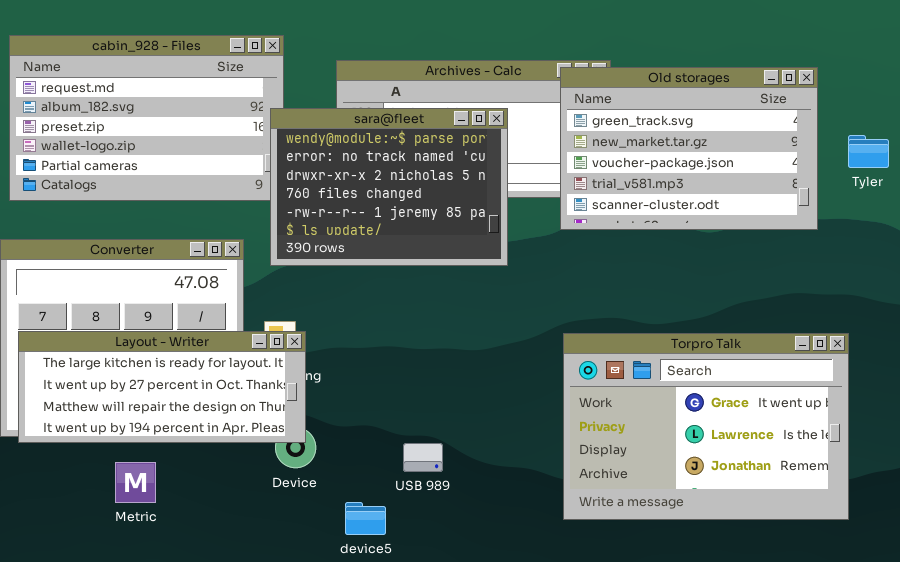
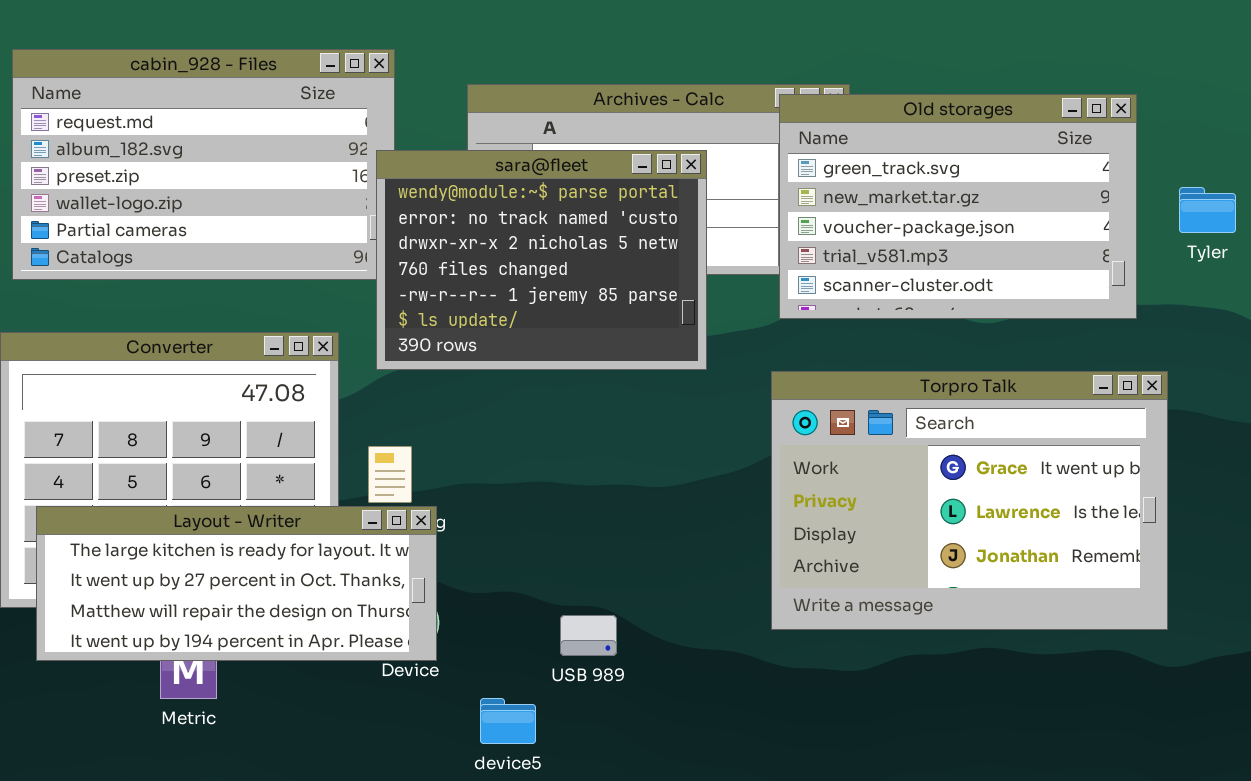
Layout - Writer: [18,331,306,443] -> [36,506,437,661], moved
Torpro Talk: [563,333,849,520] -> [771,371,1168,630], moved

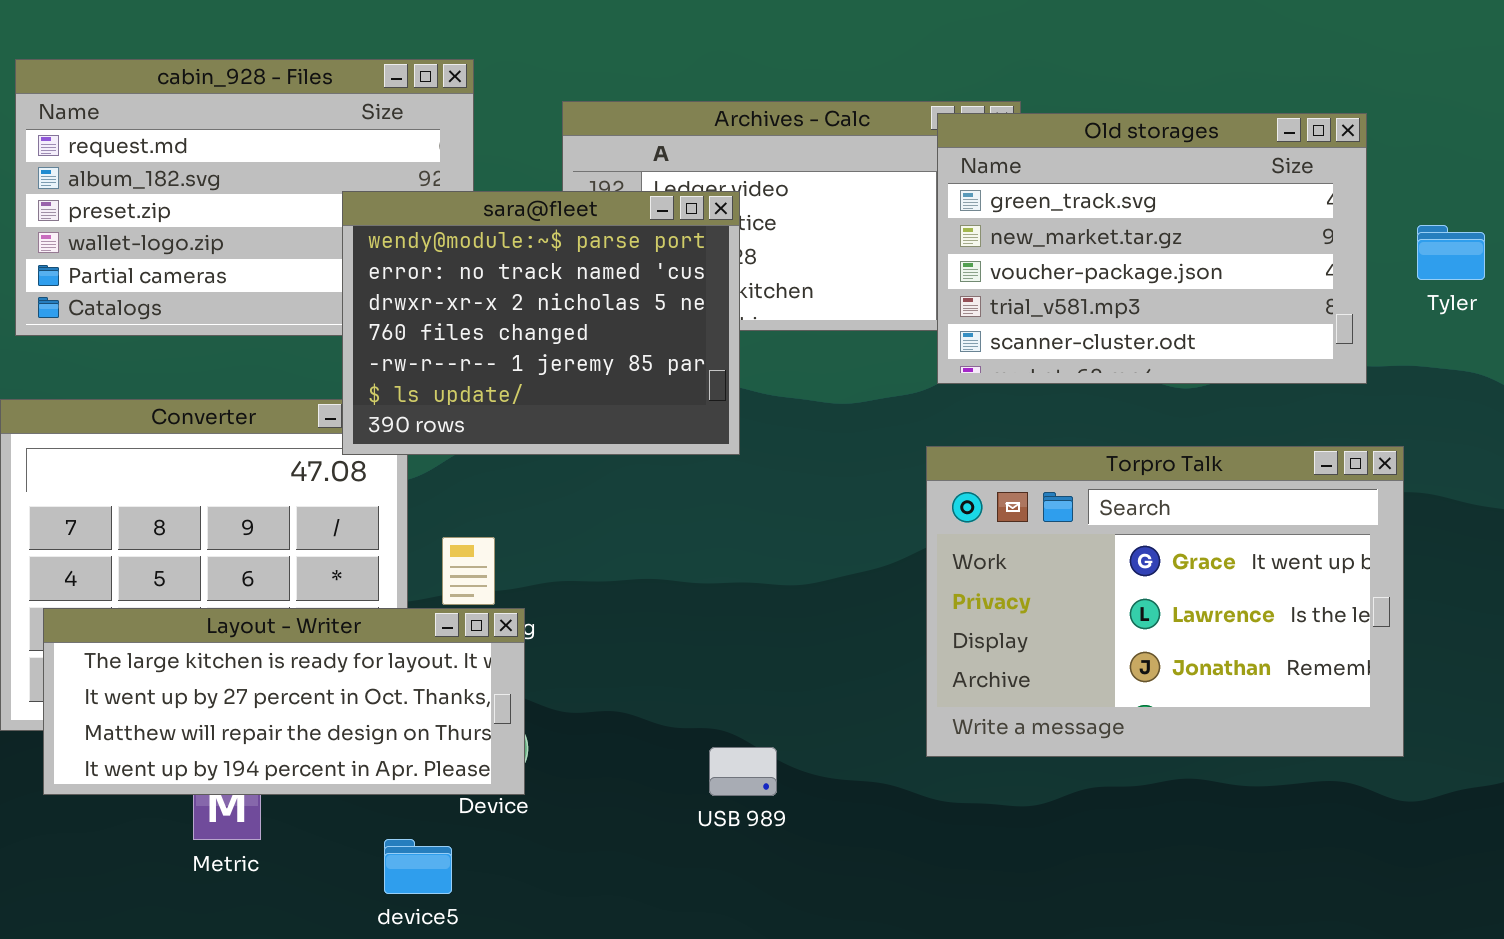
sara@fleet: [376,150,707,370] -> [342,191,740,455], moved
USB 989: [560,615,617,656] -> [709,747,777,796], moved
device5: [480,698,536,744] -> [384,839,452,894], moved

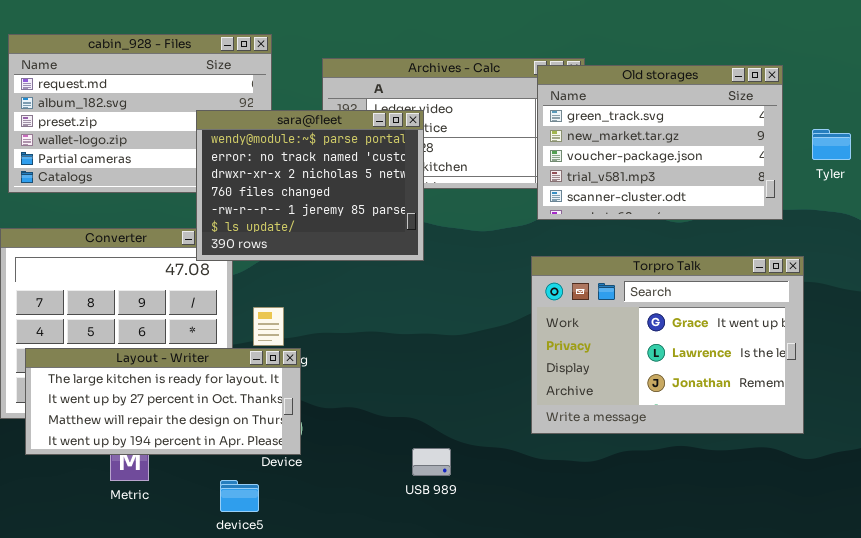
USB 989: [709,747,777,796] -> [412,448,451,476], moved

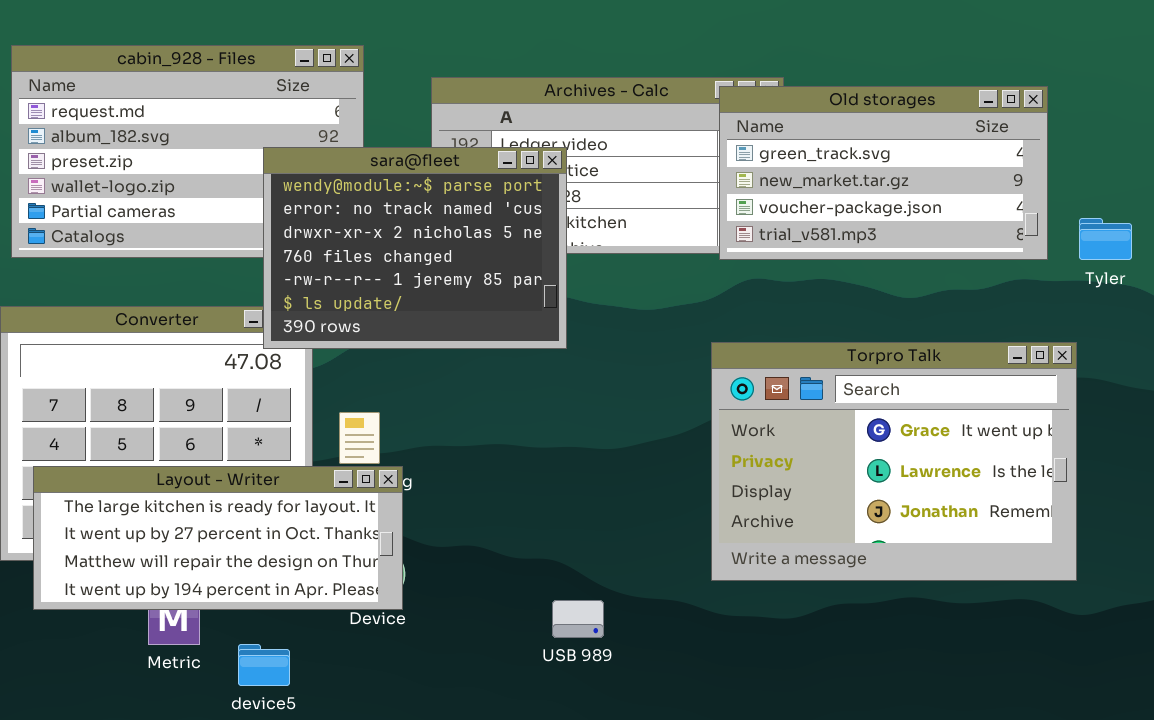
Old storages: [537,65,783,220] -> [719,86,1048,260], resized
Tyler: [812,129,851,160] -> [1079,218,1132,260], moved
device5: [220,480,259,512] -> [238,644,290,686], moved

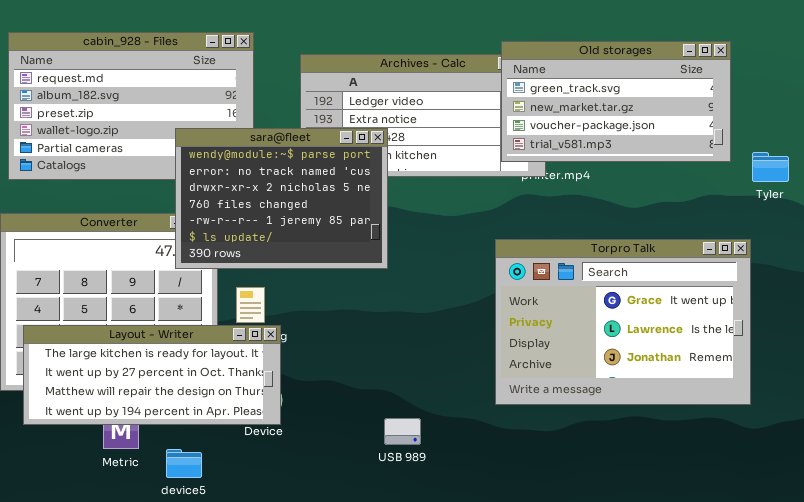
Old storages: [719,86,1048,260] -> [501,41,731,162], moved
sara@fleet: [263,147,567,349] -> [175,128,388,269], moved

